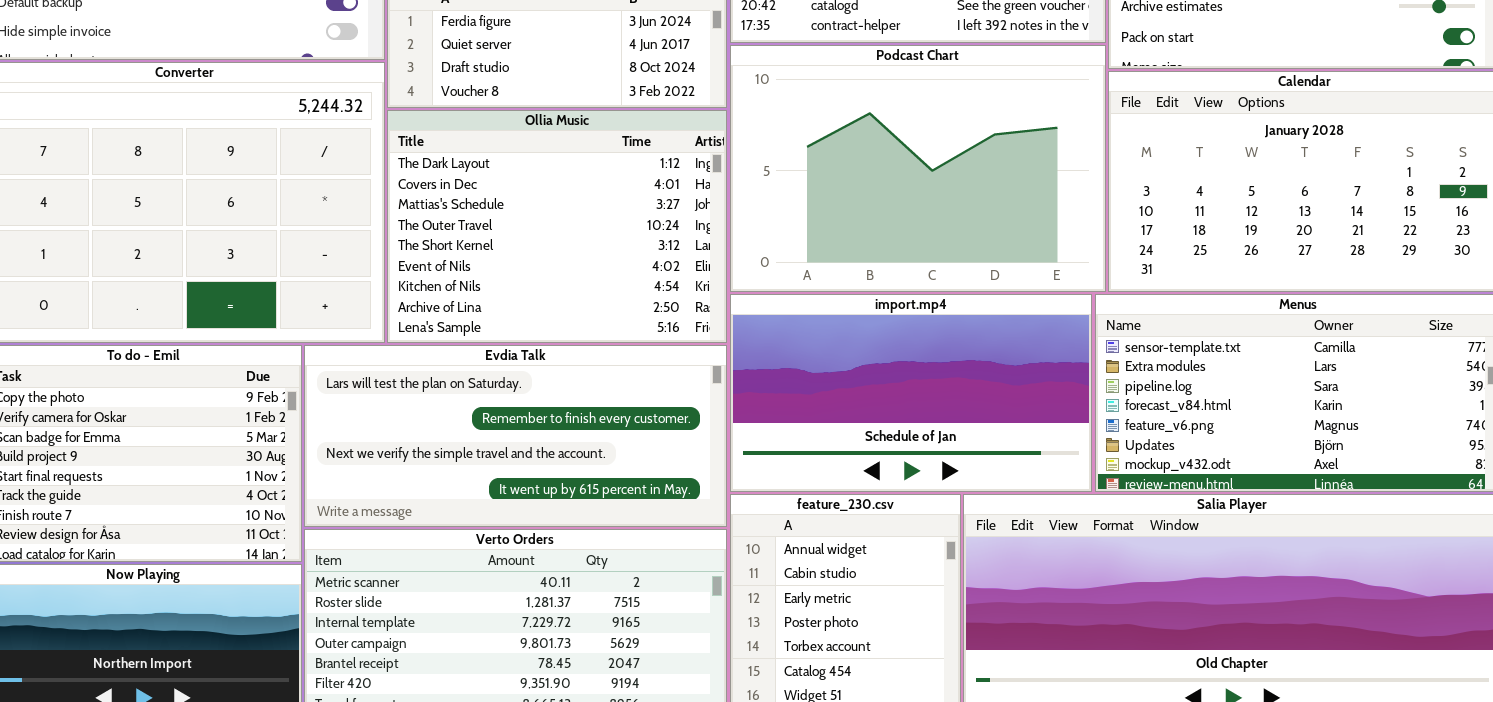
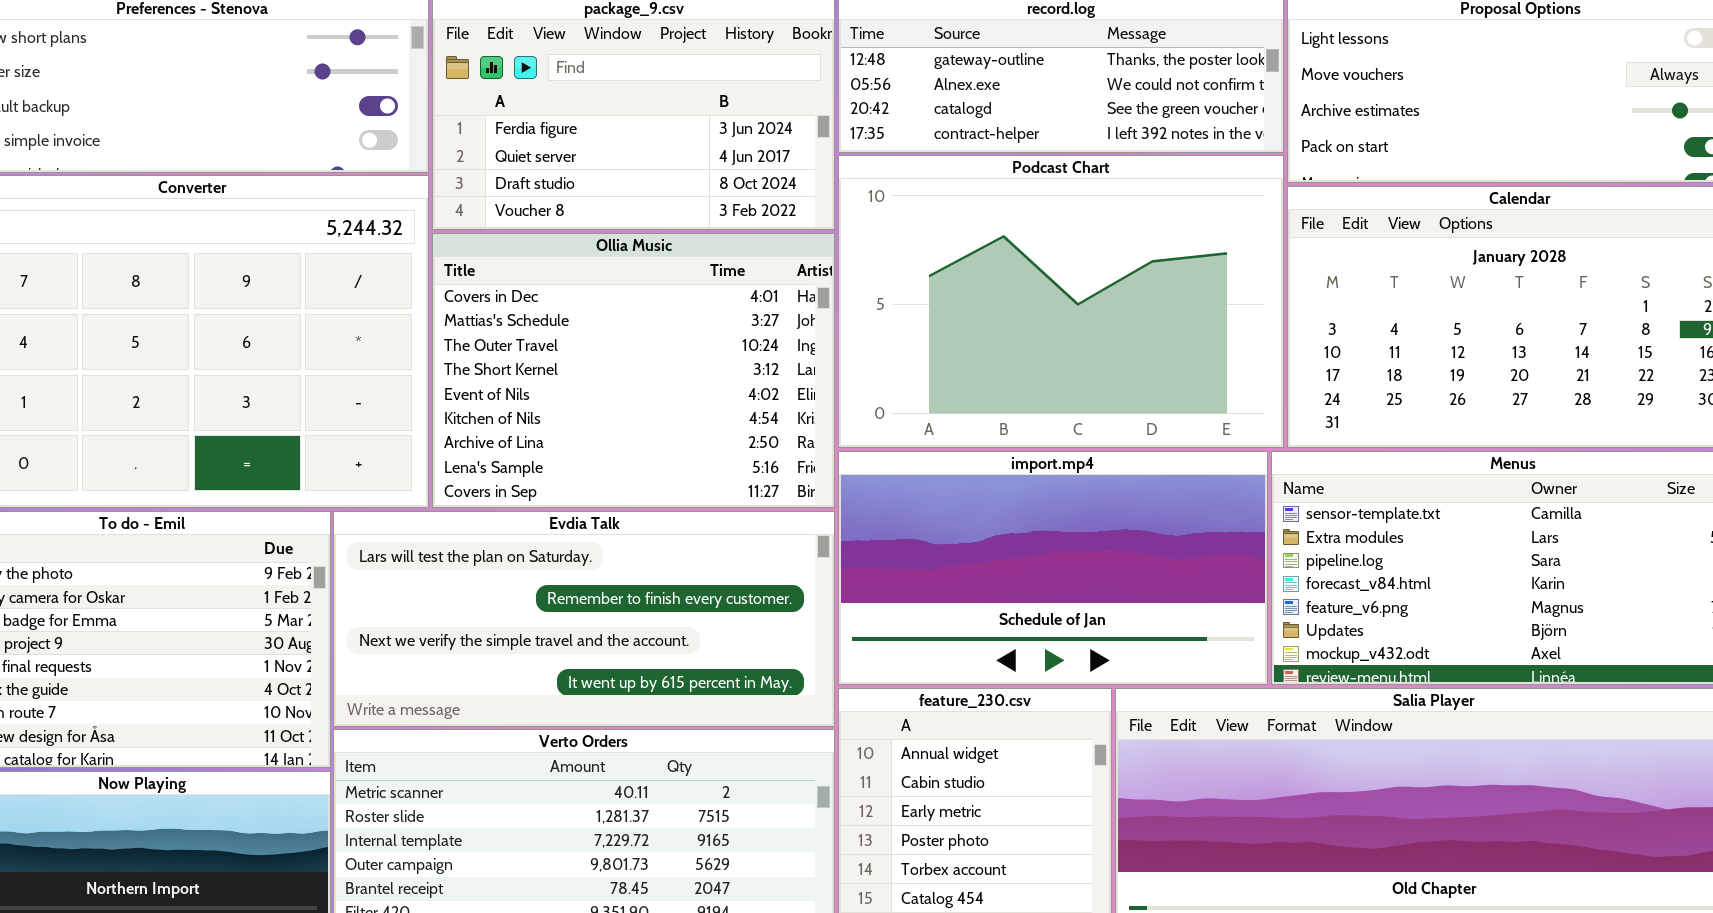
Ollia Music: [387,110,727,343] -> [432,233,835,508], scrolled down 1 row

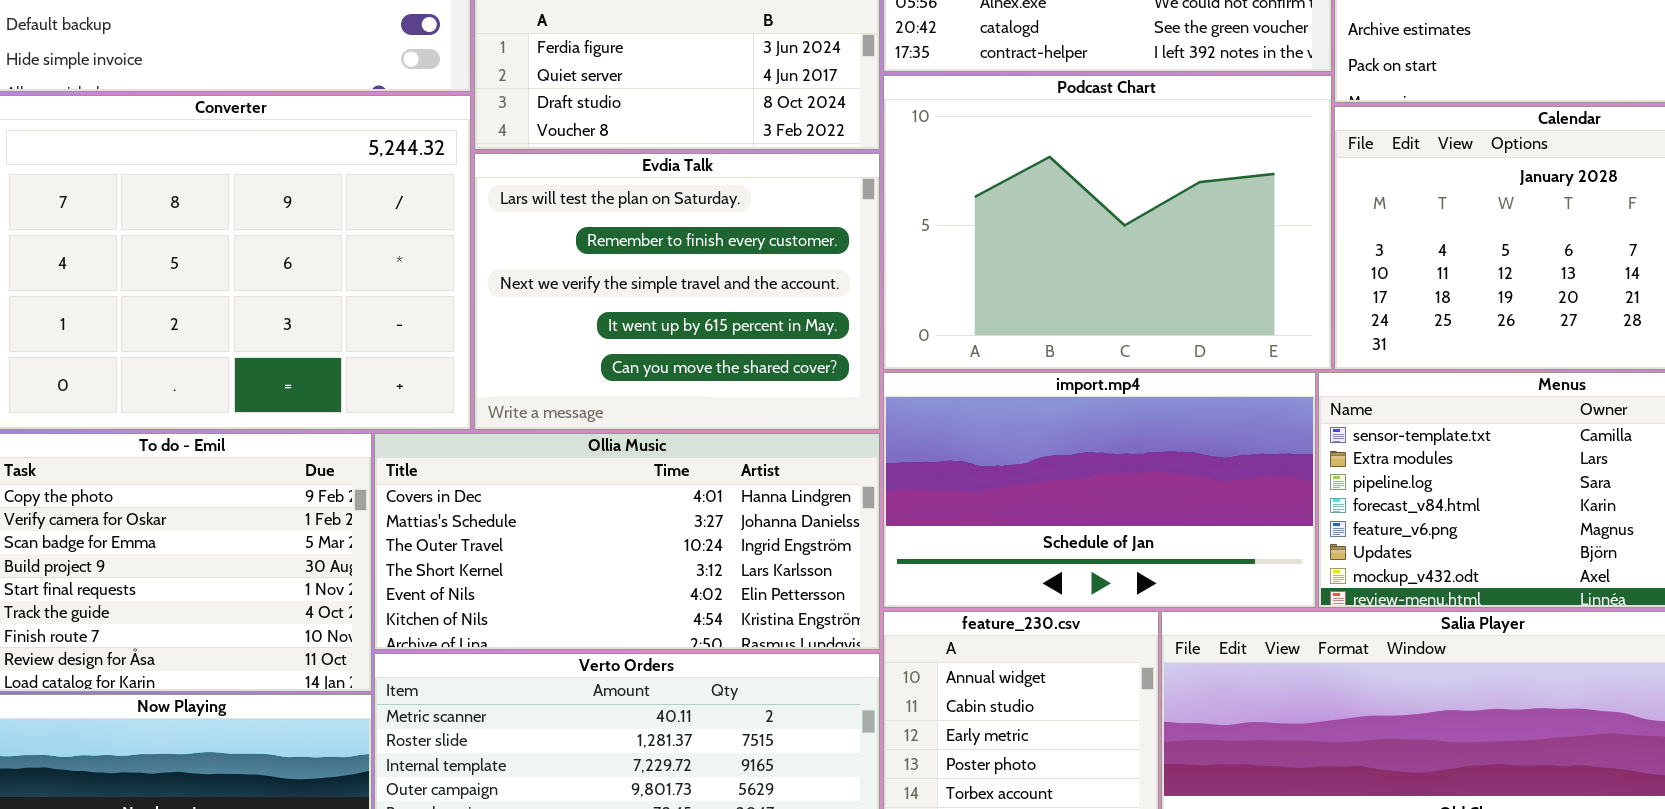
Ollia Music: [432,233,835,508] -> [374,433,880,650], moved, resized
Evdia Talk: [333,511,835,727] -> [474,153,880,430], moved, resized

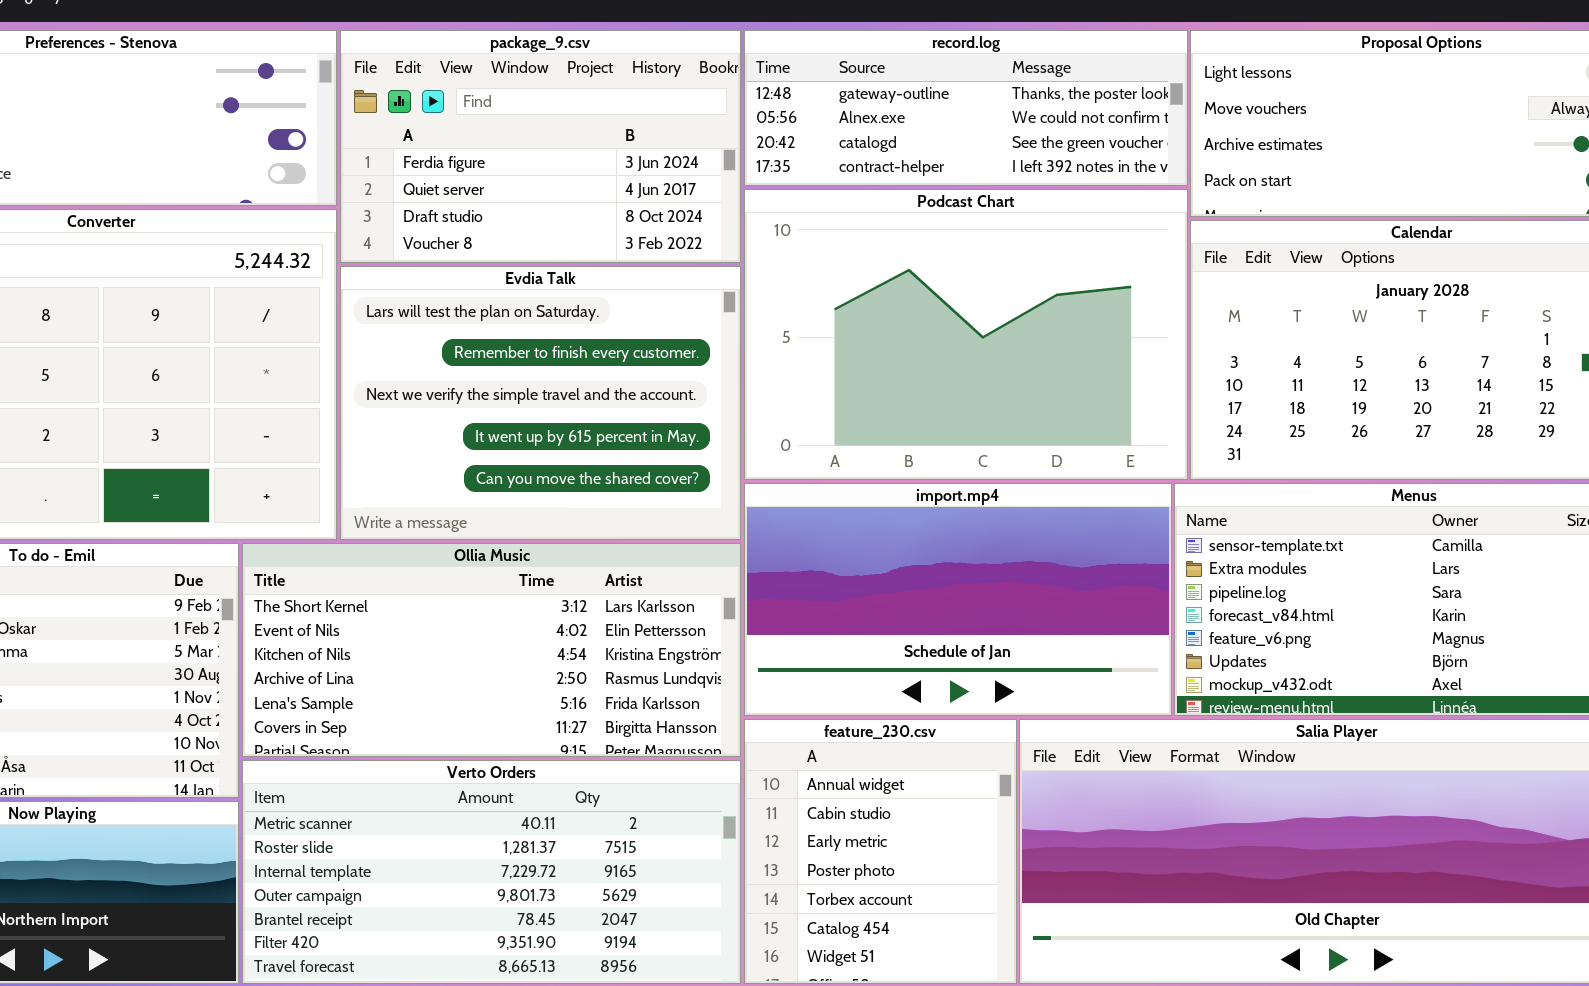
Ollia Music: [374,433,880,650] -> [242,543,741,757], scrolled down 3 rows

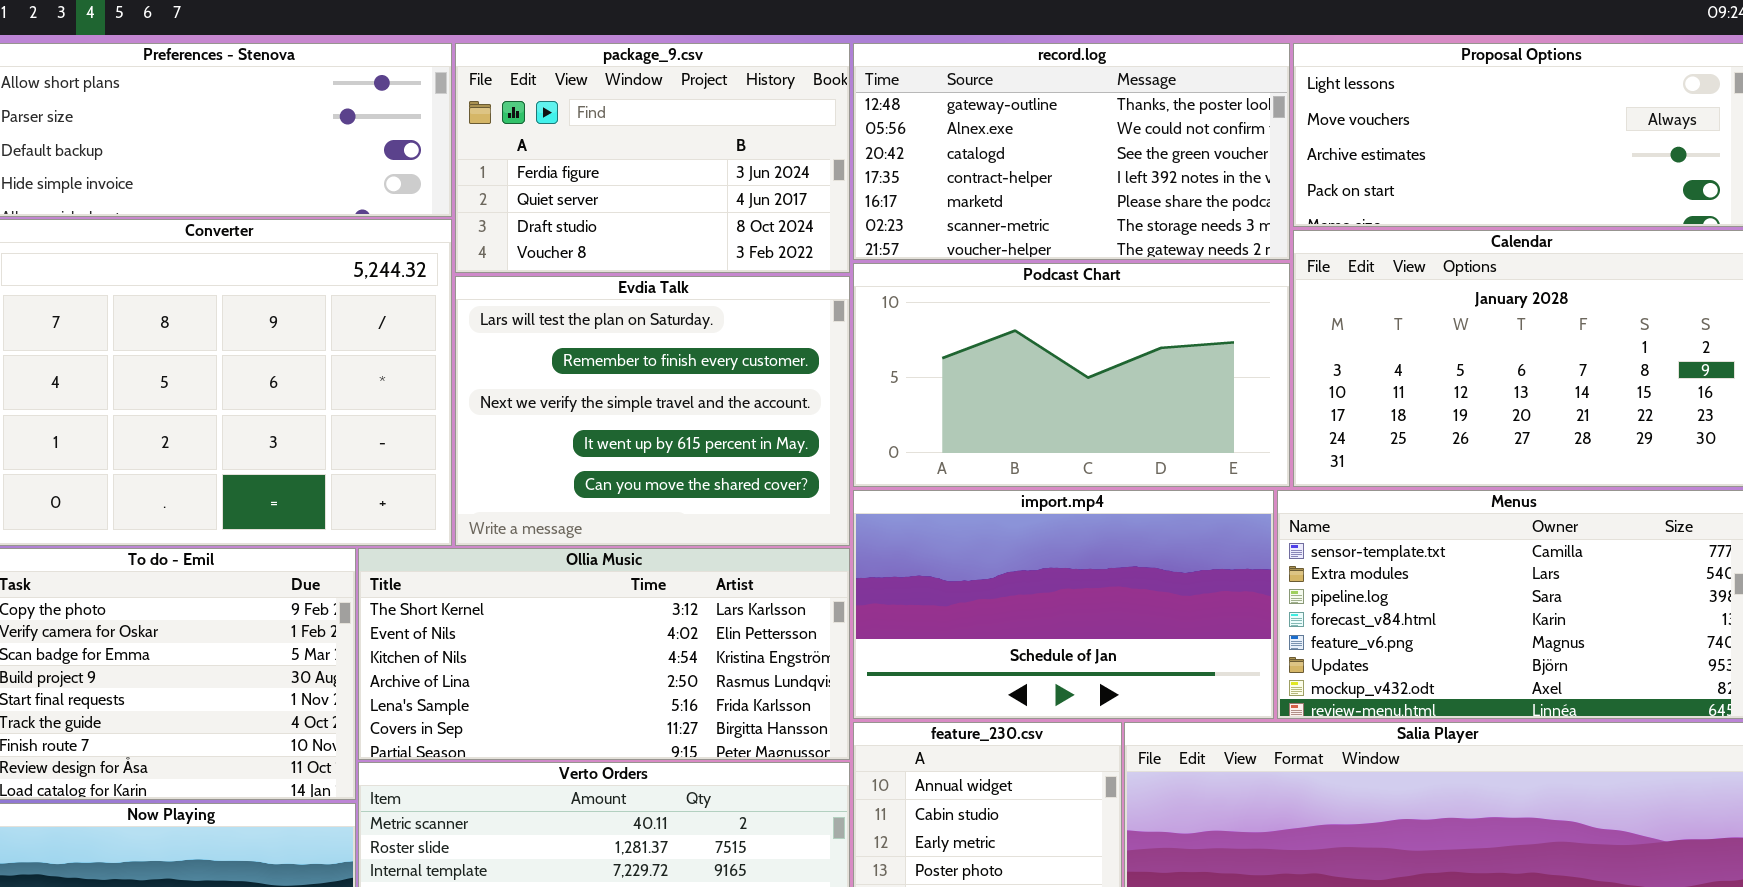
record.log: [744,30,1188,186] -> [853,43,1290,260], resized
Podcast Chart: [744,189,1188,480] -> [853,263,1290,487], resized

